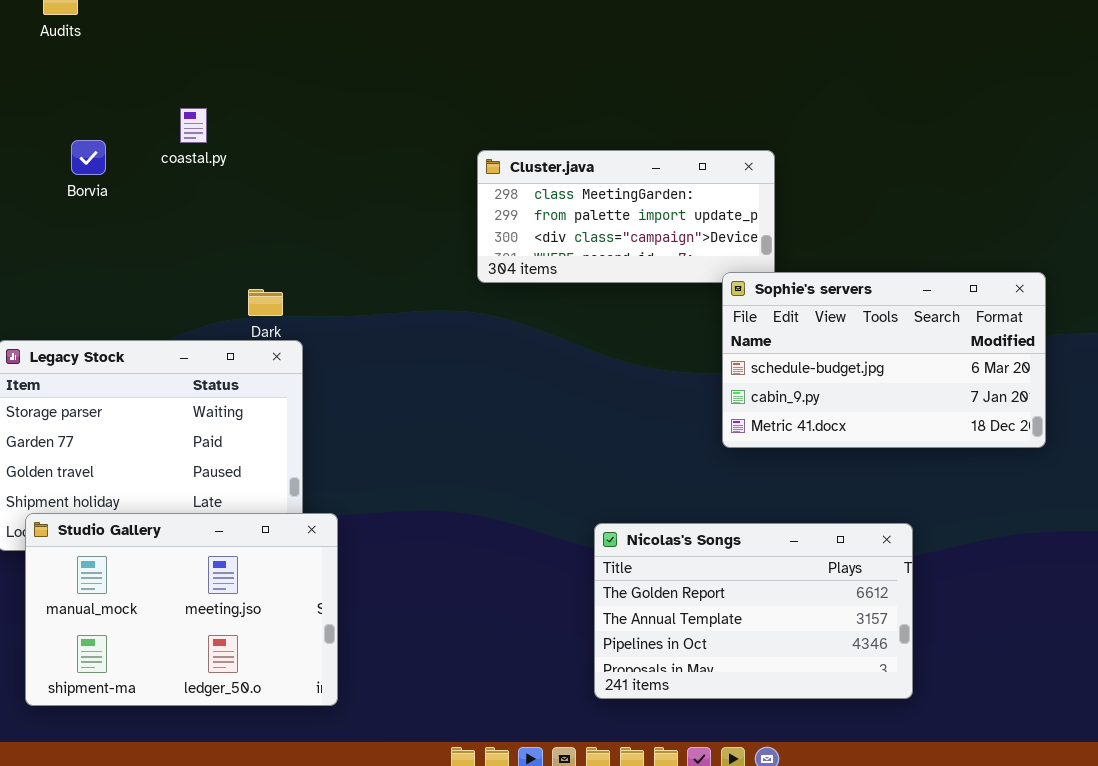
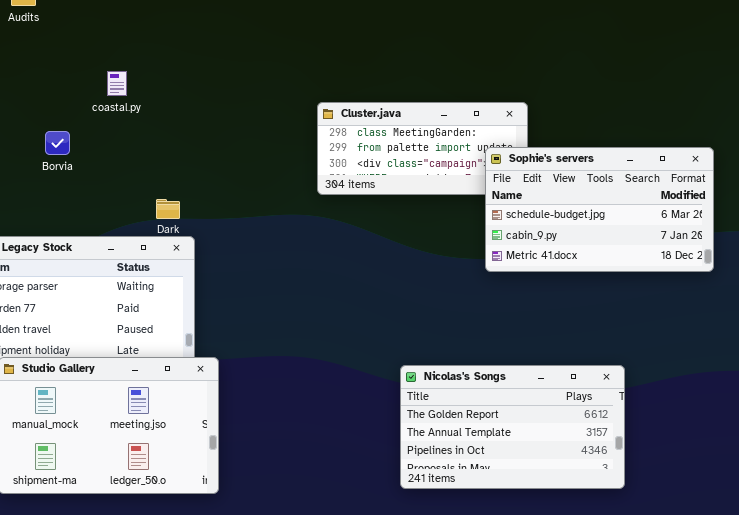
Borvia: [71,140,106,175] -> [45,131,70,155], moved
Sophie's servers: [722,272,1046,448] -> [485,147,714,272], moved

